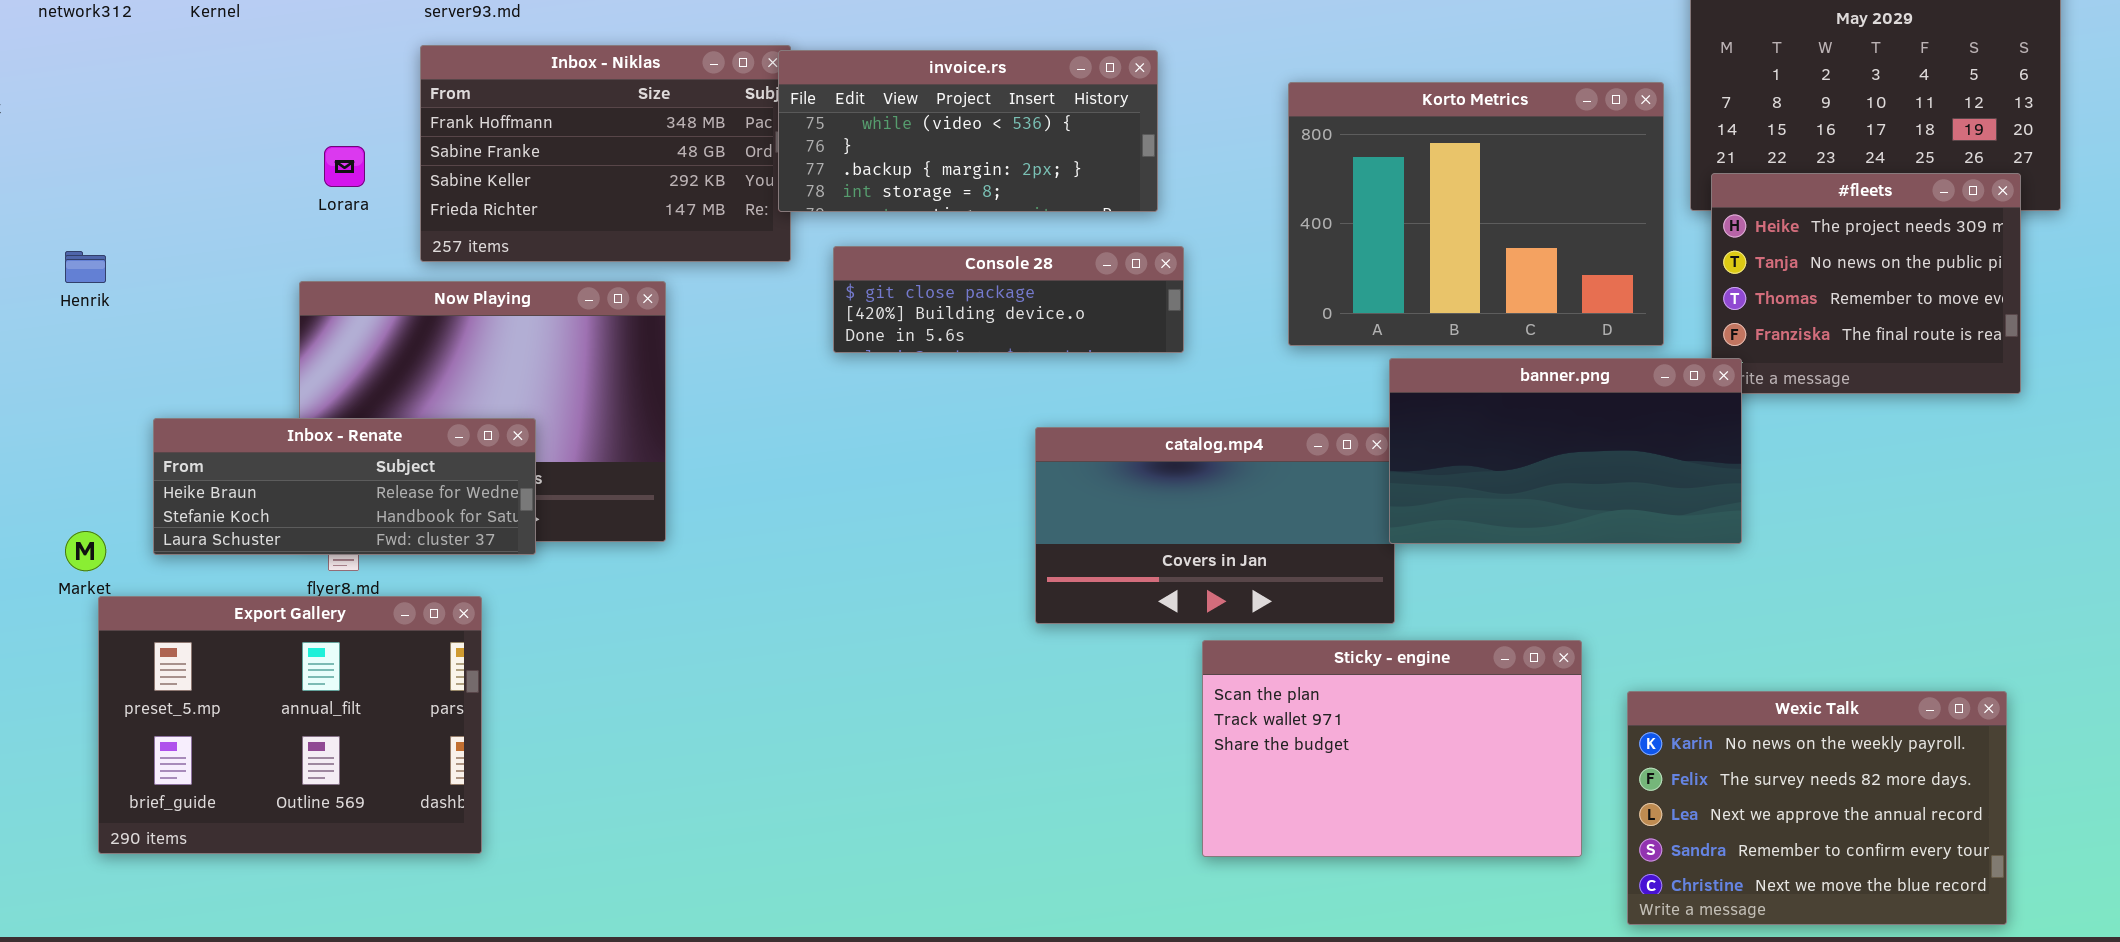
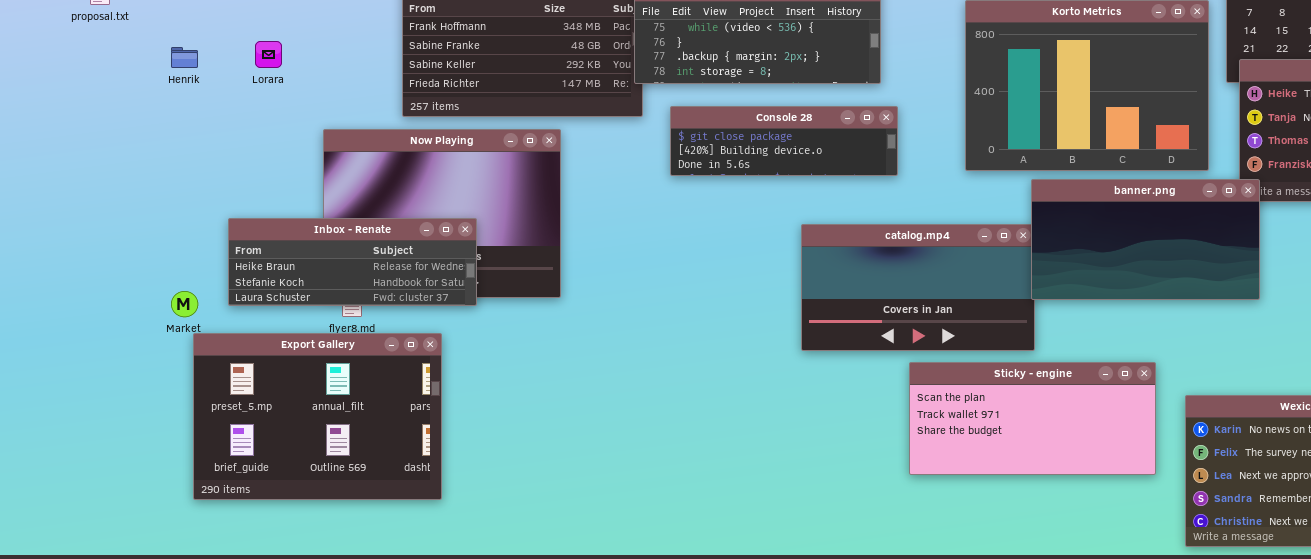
Lorara: [324,146,365,187] -> [255,41,282,68], moved
Henrik: [65,251,106,283] -> [171,47,198,68], moved
Sticky - engine: [1202,640,1582,857] -> [909,362,1156,475], resized

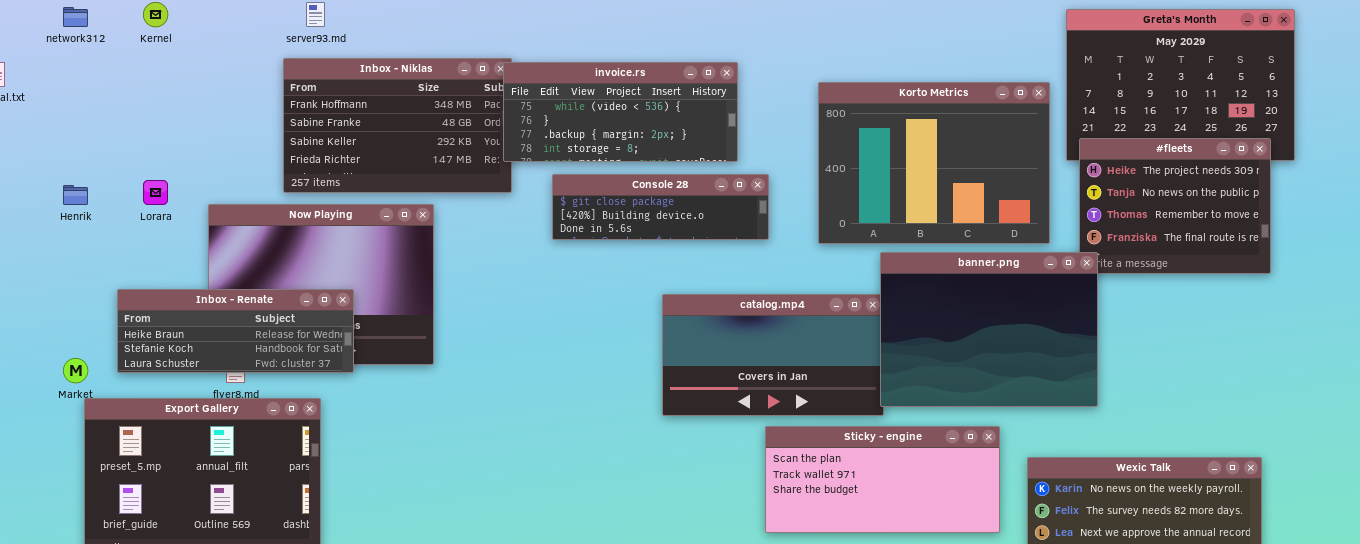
Lorara: [255,41,282,68] -> [143,180,168,205], moved
Henrik: [171,47,198,68] -> [63,185,88,205], moved
Console 28: [670,106,898,176] -> [552,174,769,240], moved
banner.png: [1031,179,1260,300] -> [880,252,1098,407], resized

